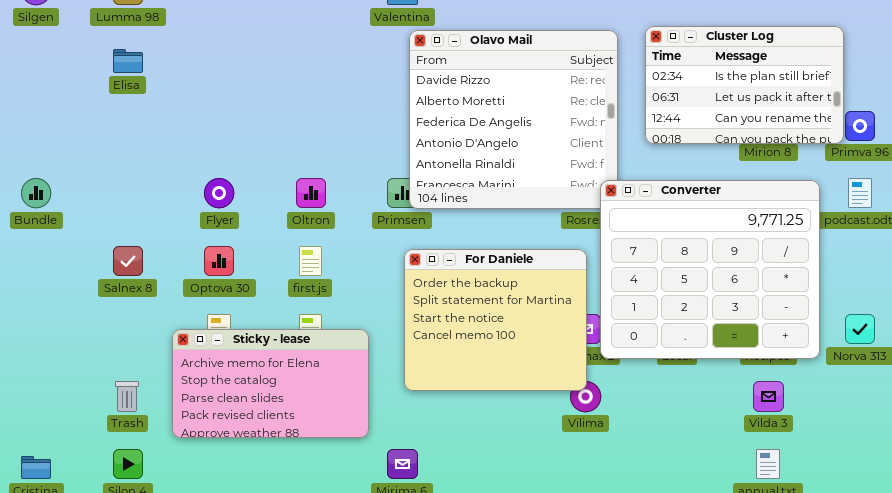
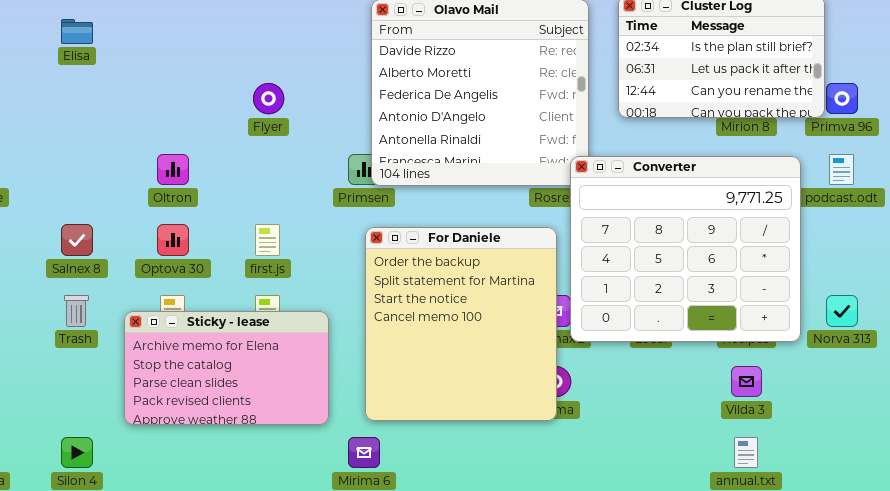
Flyer: [204,178,234,208] -> [253,83,284,114], moved
Oltron: [296,178,326,208] -> [157,154,189,185], moved
For Daniele: [404,249,587,391] -> [365,227,557,421], resized
Trash: [115,381,139,412] -> [64,295,89,327], moved

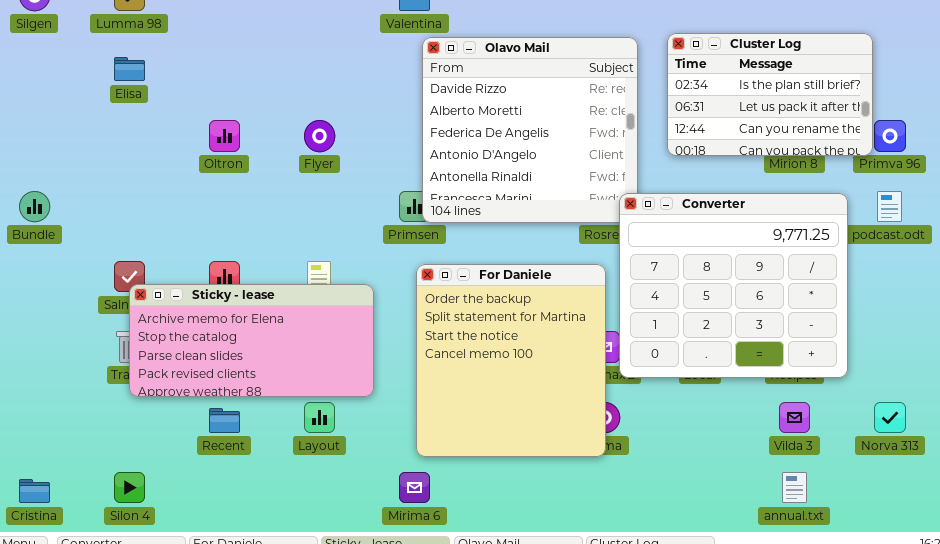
Oltron: [157,154,189,185] -> [209,120,240,152], moved
Norva 313: [826,295,858,327] -> [874,402,906,433], moved
Sticky - lease: [124,311,329,425] -> [129,284,374,397], moved, resized

